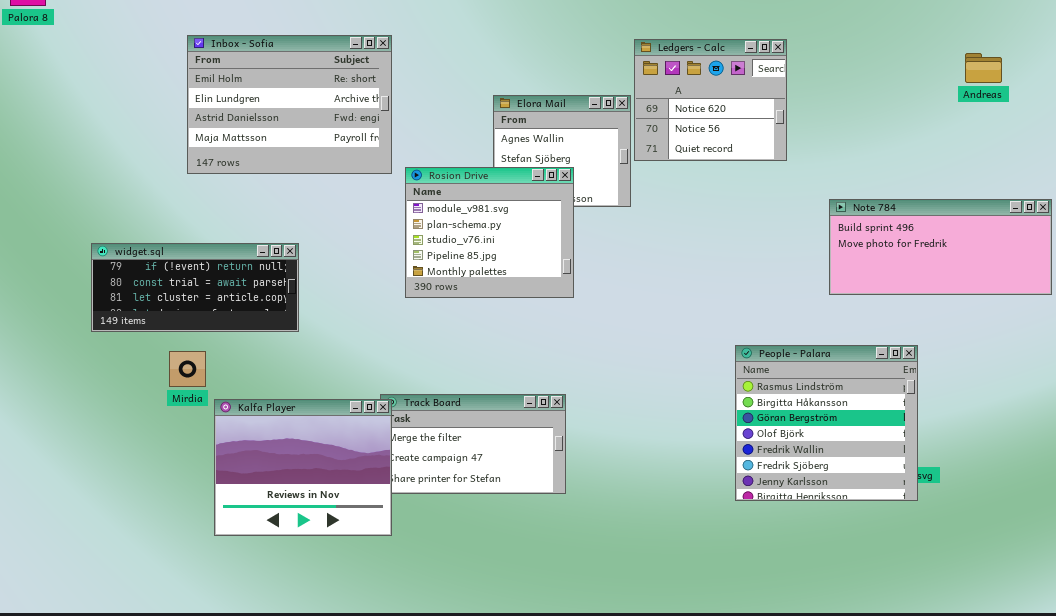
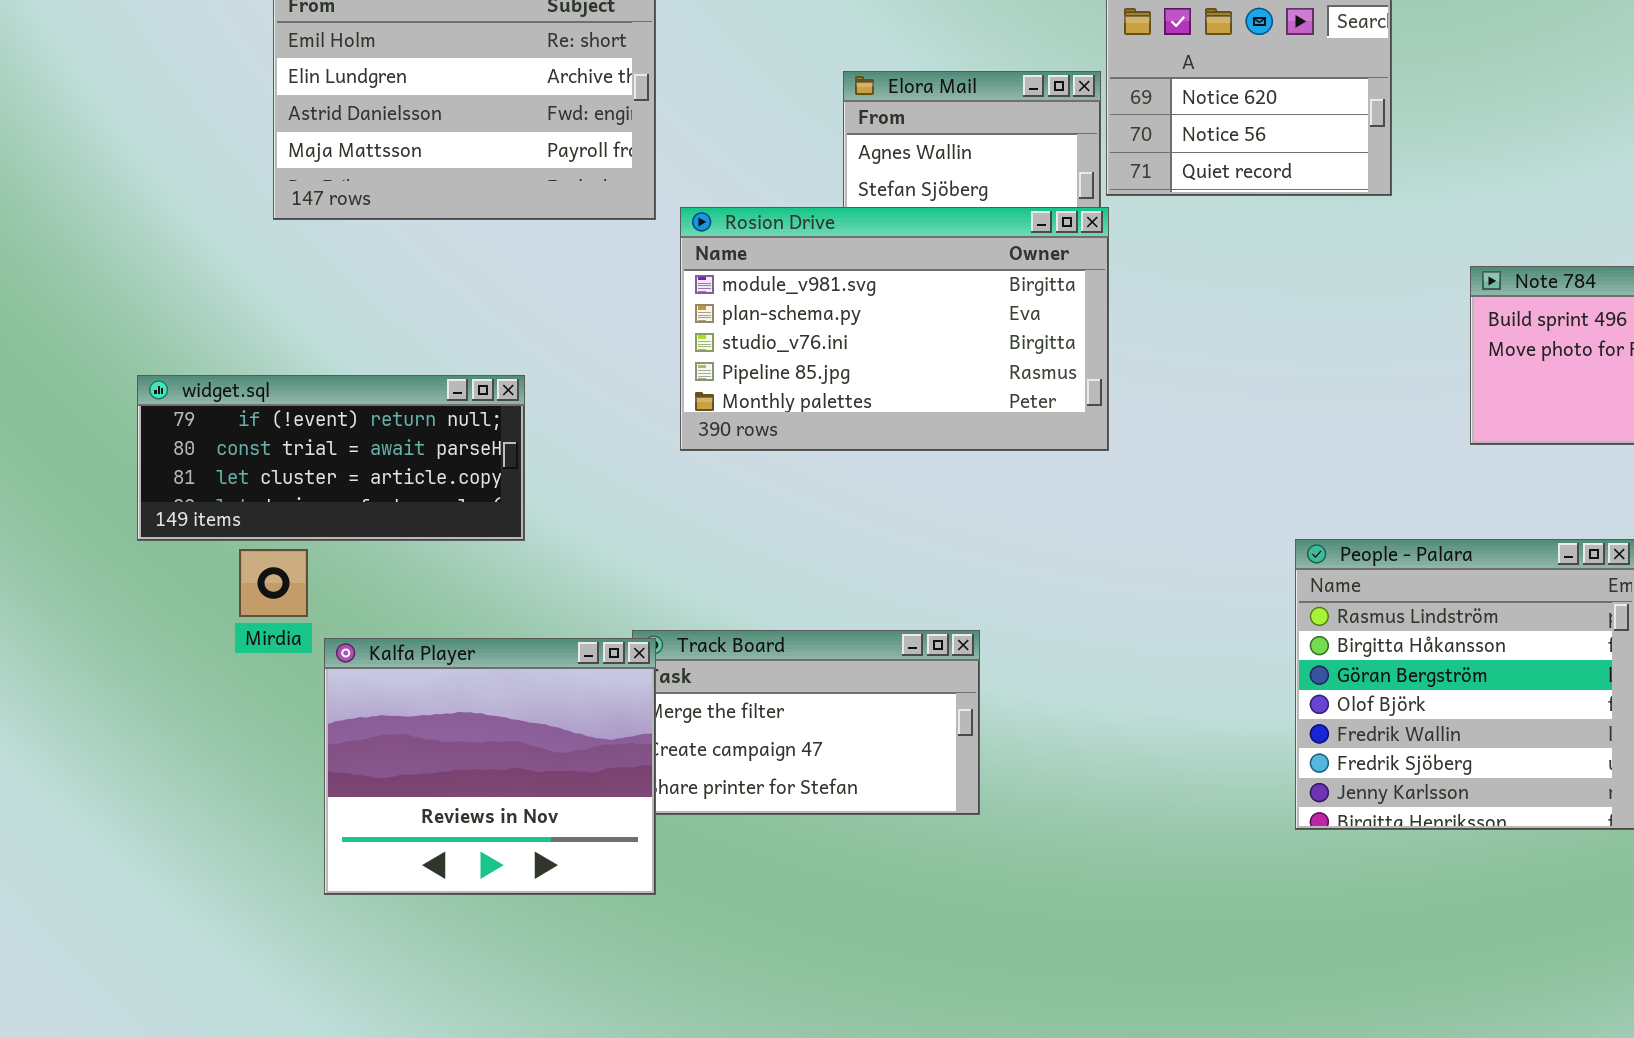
Rosion Drive: [405,167,574,298] -> [680,207,1109,451], resized
widget.sql: [91,243,299,332] -> [137,375,525,541], moved

